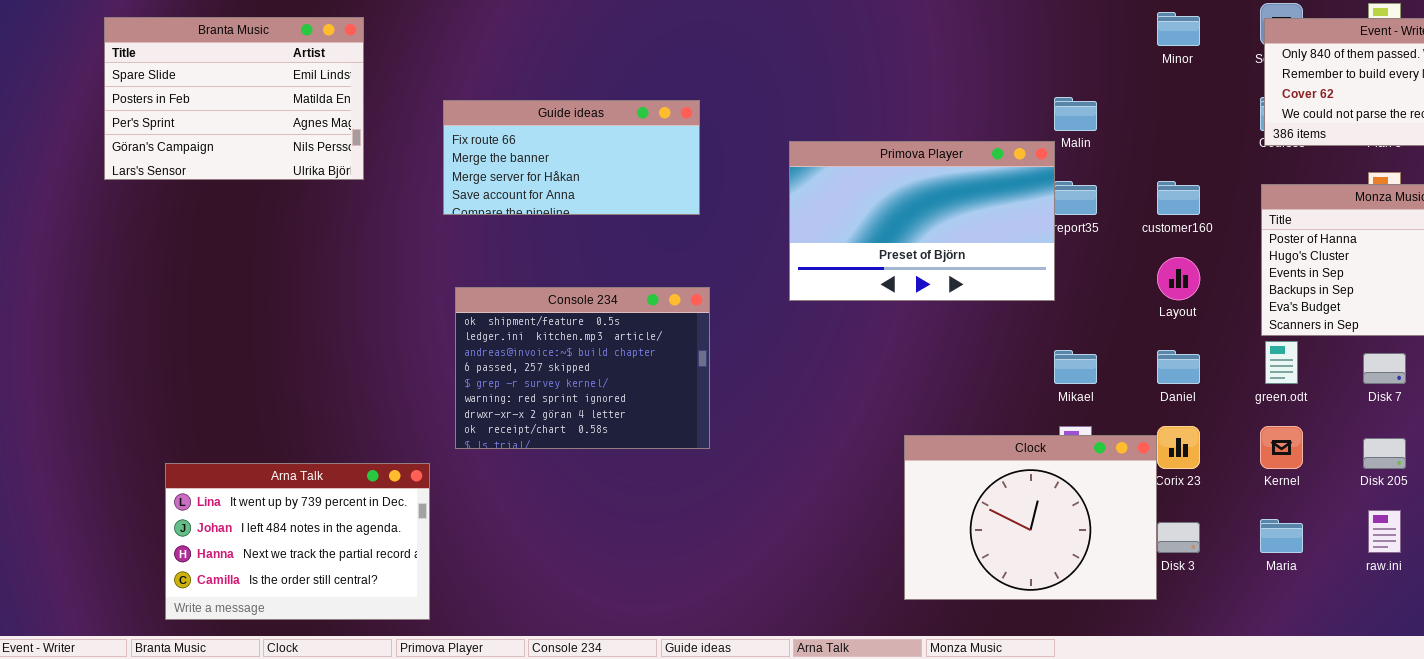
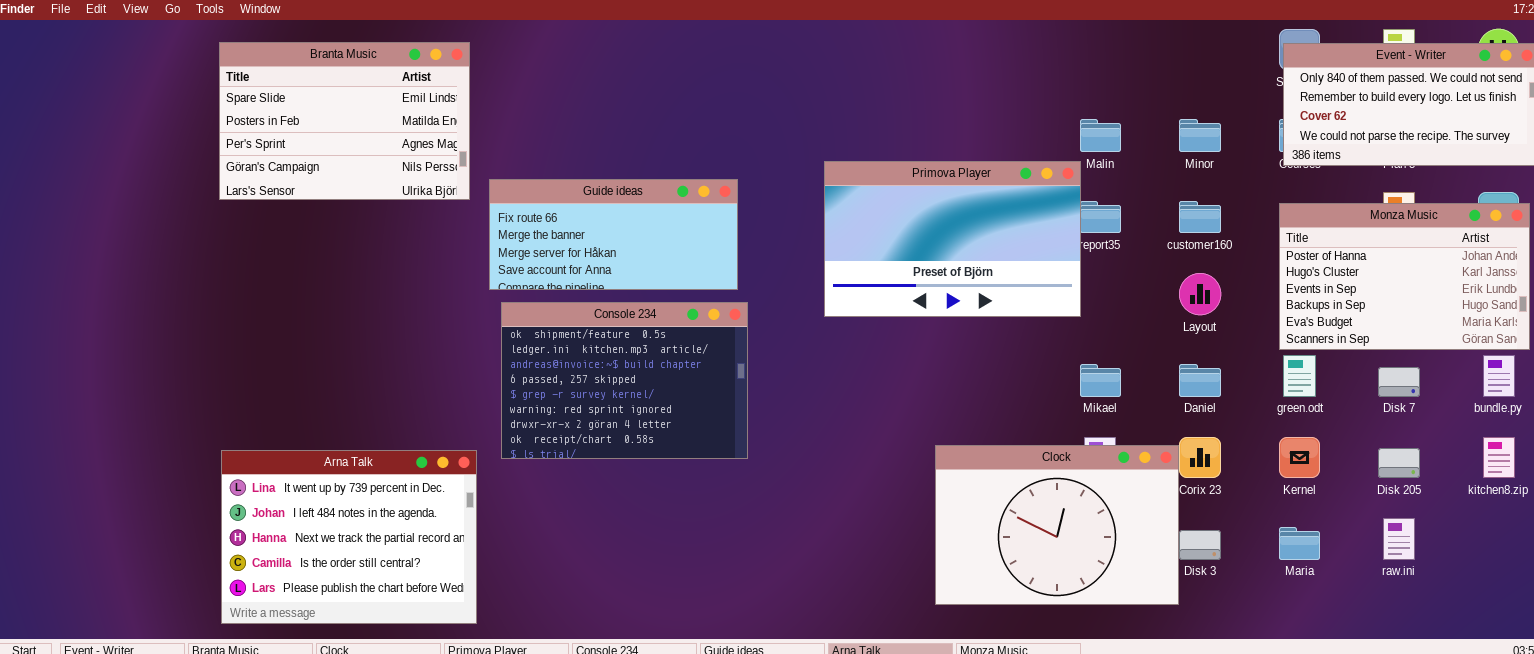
Minor: [1157,12,1200,46] -> [1179,119,1221,152], moved
Branta Music: [104,17,364,180] -> [219,42,470,200], moved
Guide ideas: [443,100,700,215] -> [489,179,738,290], moved
Arna Talk: [165,463,430,620] -> [221,450,477,624], resized

